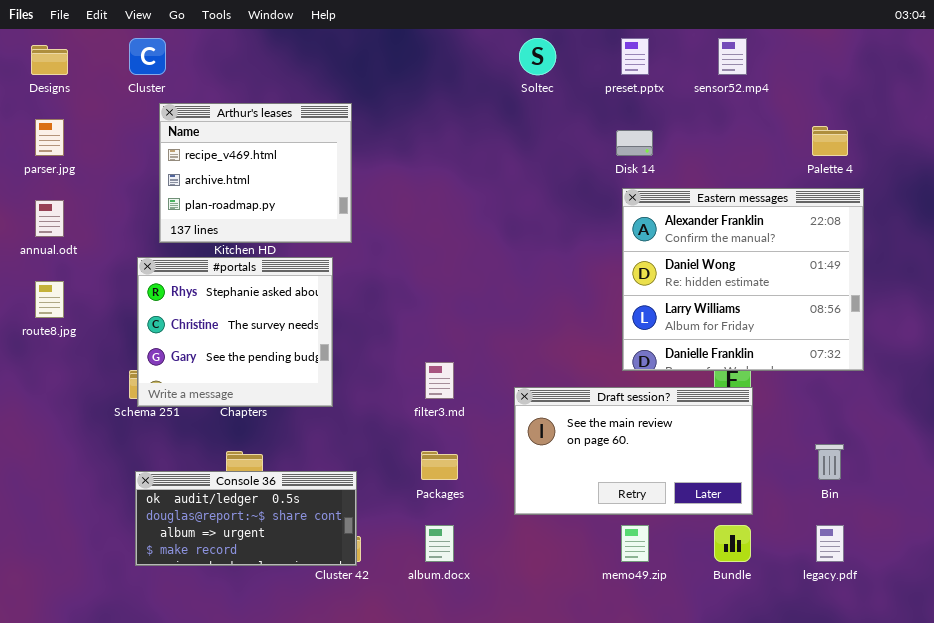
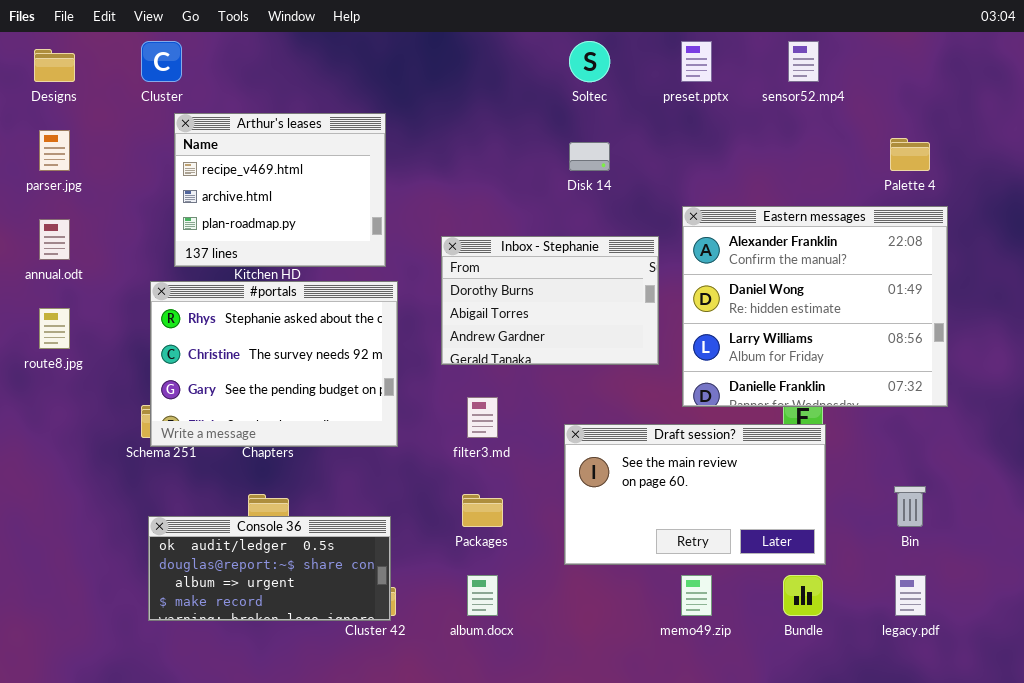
Disk 14: [616,130,653,156] -> [569,142,610,171], moved
Inbox - Stephanie: none -> [441,236,659,365], opened
#portals: [137,257,333,407] -> [150,281,398,447], resized

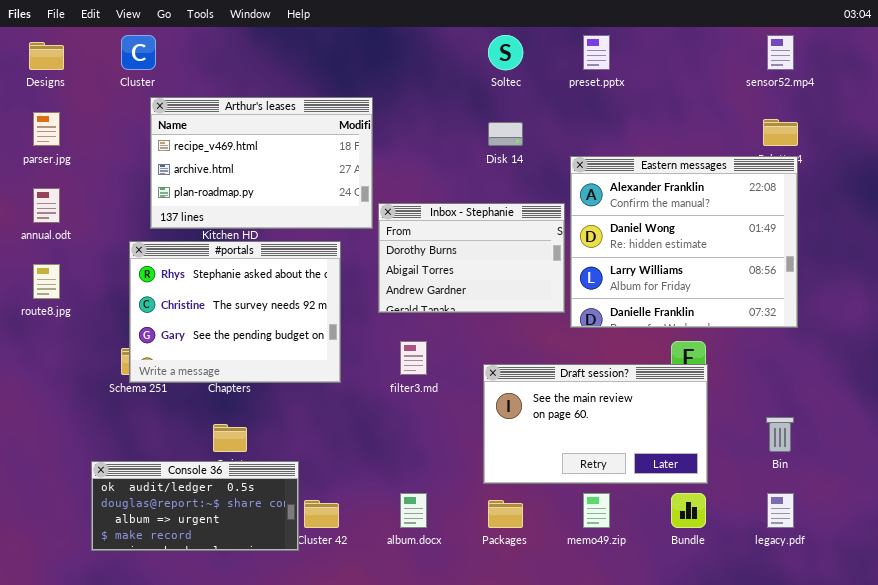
sensor52.mp4: [788,41,819,82] -> [767,35,794,70], moved
Arthur's leases: [174,113,386,267] -> [150,97,373,229], resized
Eastern messages: [682,206,948,407] -> [570,156,798,328], moved
Packages: [462,494,503,527] -> [488,500,523,528], moved
Console 36: [148,516,391,621] -> [91,461,299,551], moved

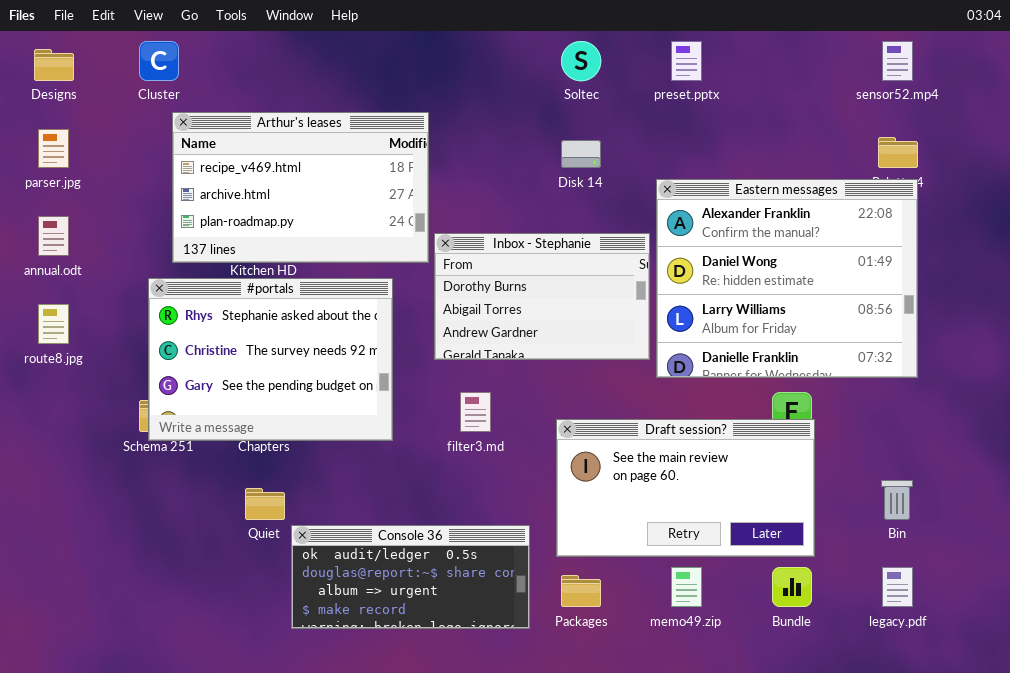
Console 36: [91,461,299,551] -> [291,525,530,629], moved

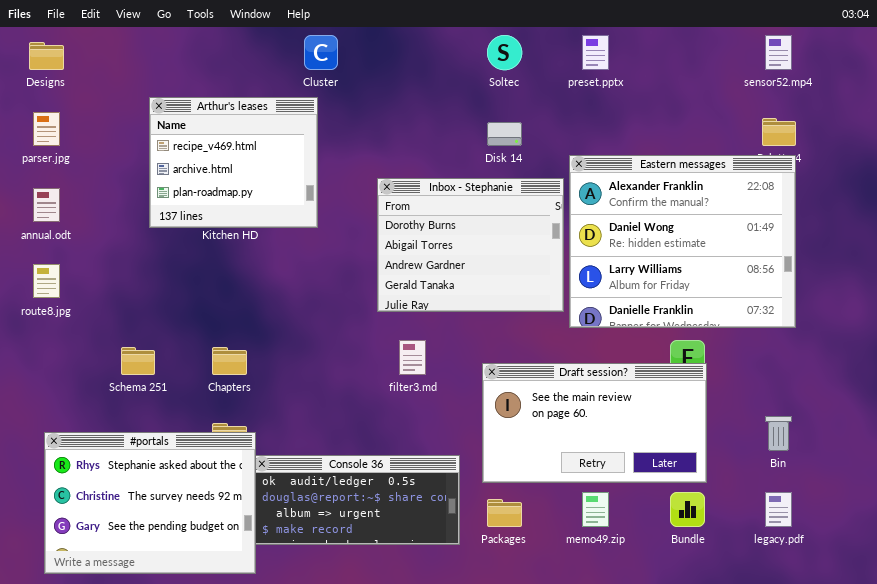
Cluster: [139,41,179,81] -> [304,35,338,70], moved
Arthur's leases: [172,112,429,263] -> [149,97,318,228], resized
Inbox - Stephanie: [434,233,650,360] -> [377,178,564,312], resized
#portals: [148,278,393,441] -> [44,432,256,574], moved

